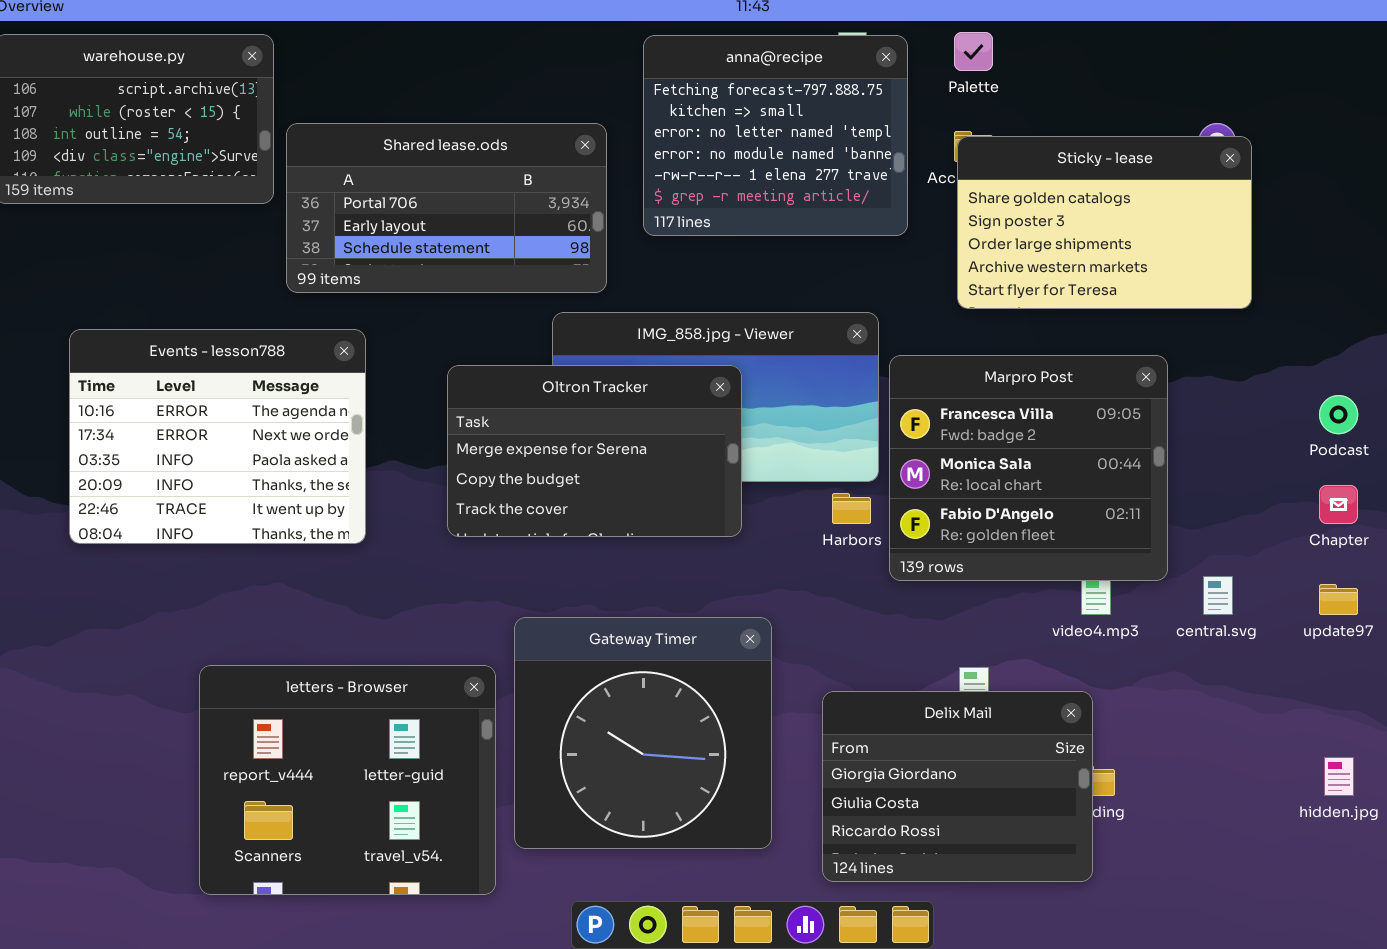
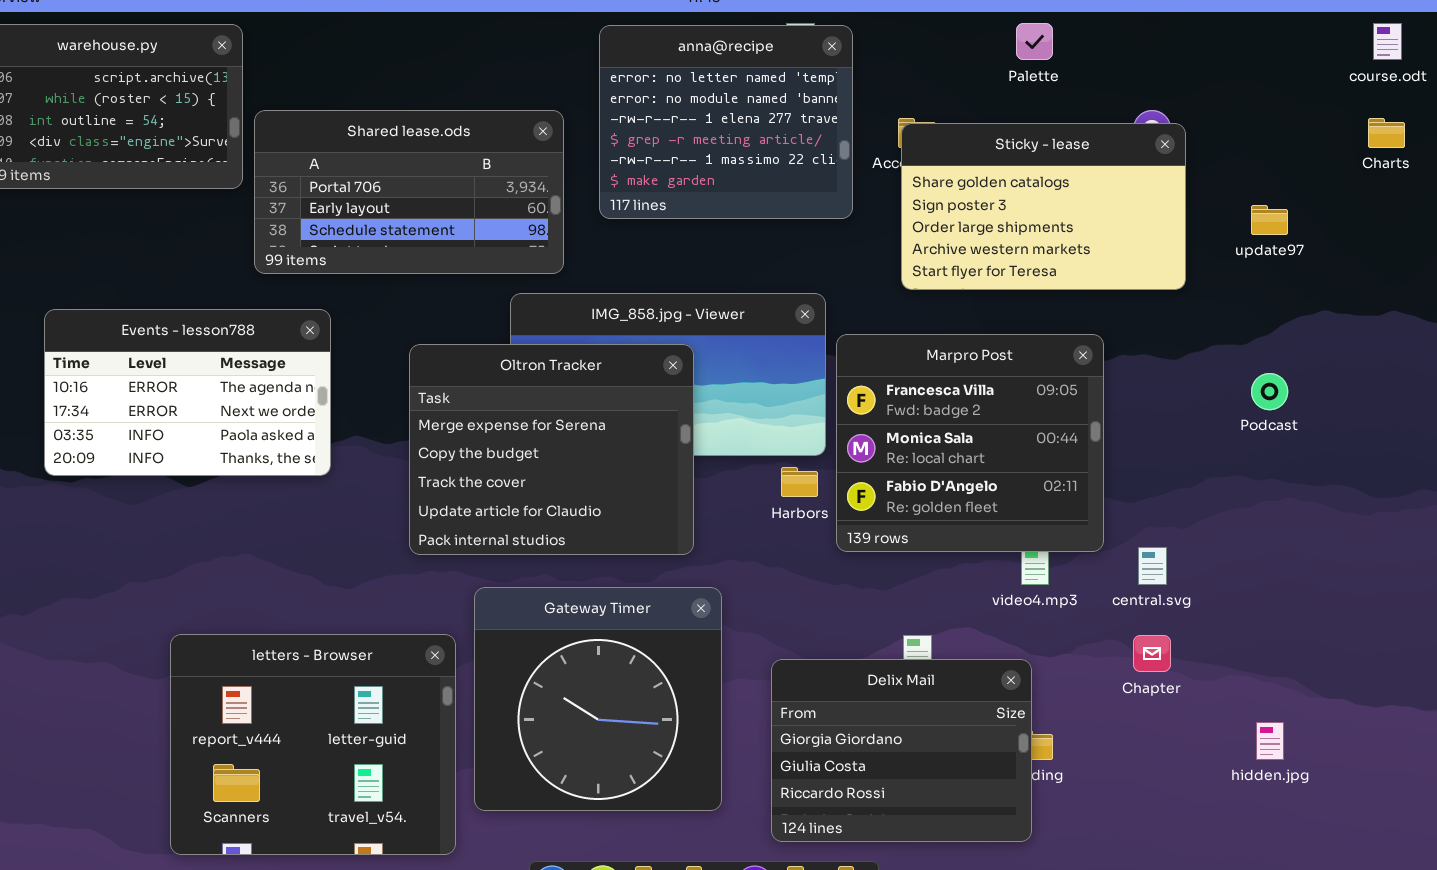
Palette: [954,32,993,71] -> [1016,23,1053,60], moved
anna@recipe: [643,35,908,236] -> [599,25,853,219], scrolled down 2 rows
Events - lesson788: [69,329,366,544] -> [44,309,331,476], resized
Oltron Tracker: [447,365,742,537] -> [409,344,694,555], resized
Chapter: [1319,485,1358,524] -> [1133,635,1171,672], moved
update97: [1319,584,1358,615] -> [1251,205,1288,235], moved

